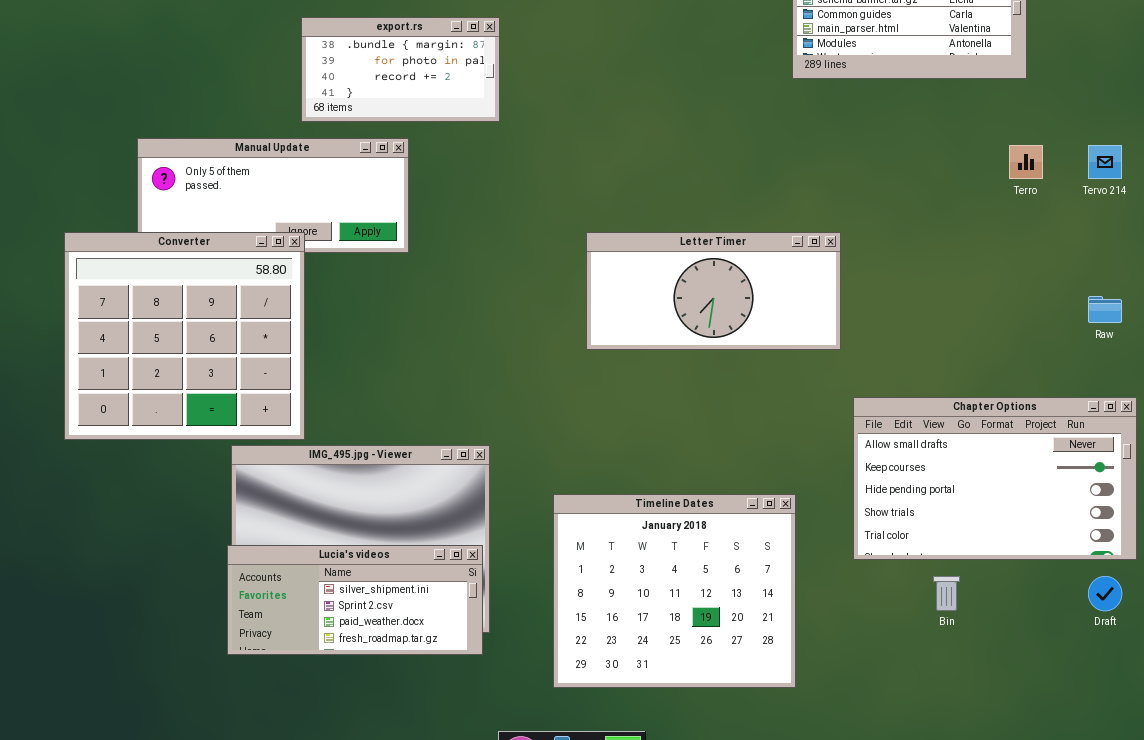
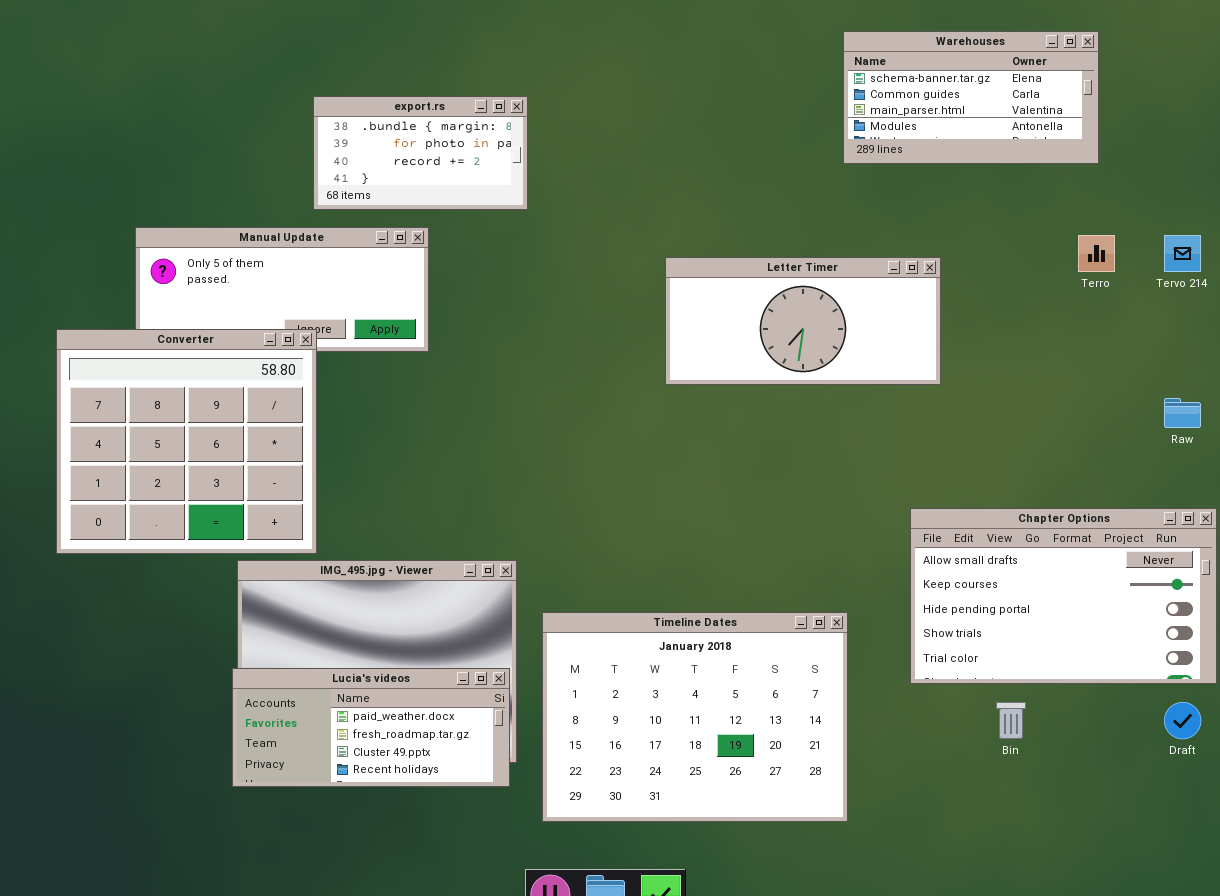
Letter Timer: [586,232,841,350] -> [665,257,941,385], moved
Timeline Dates: [553,494,796,688] -> [542,612,848,822], resized
Lucia's videos: [227,545,483,655] -> [232,668,510,787], scrolled down 2 rows

